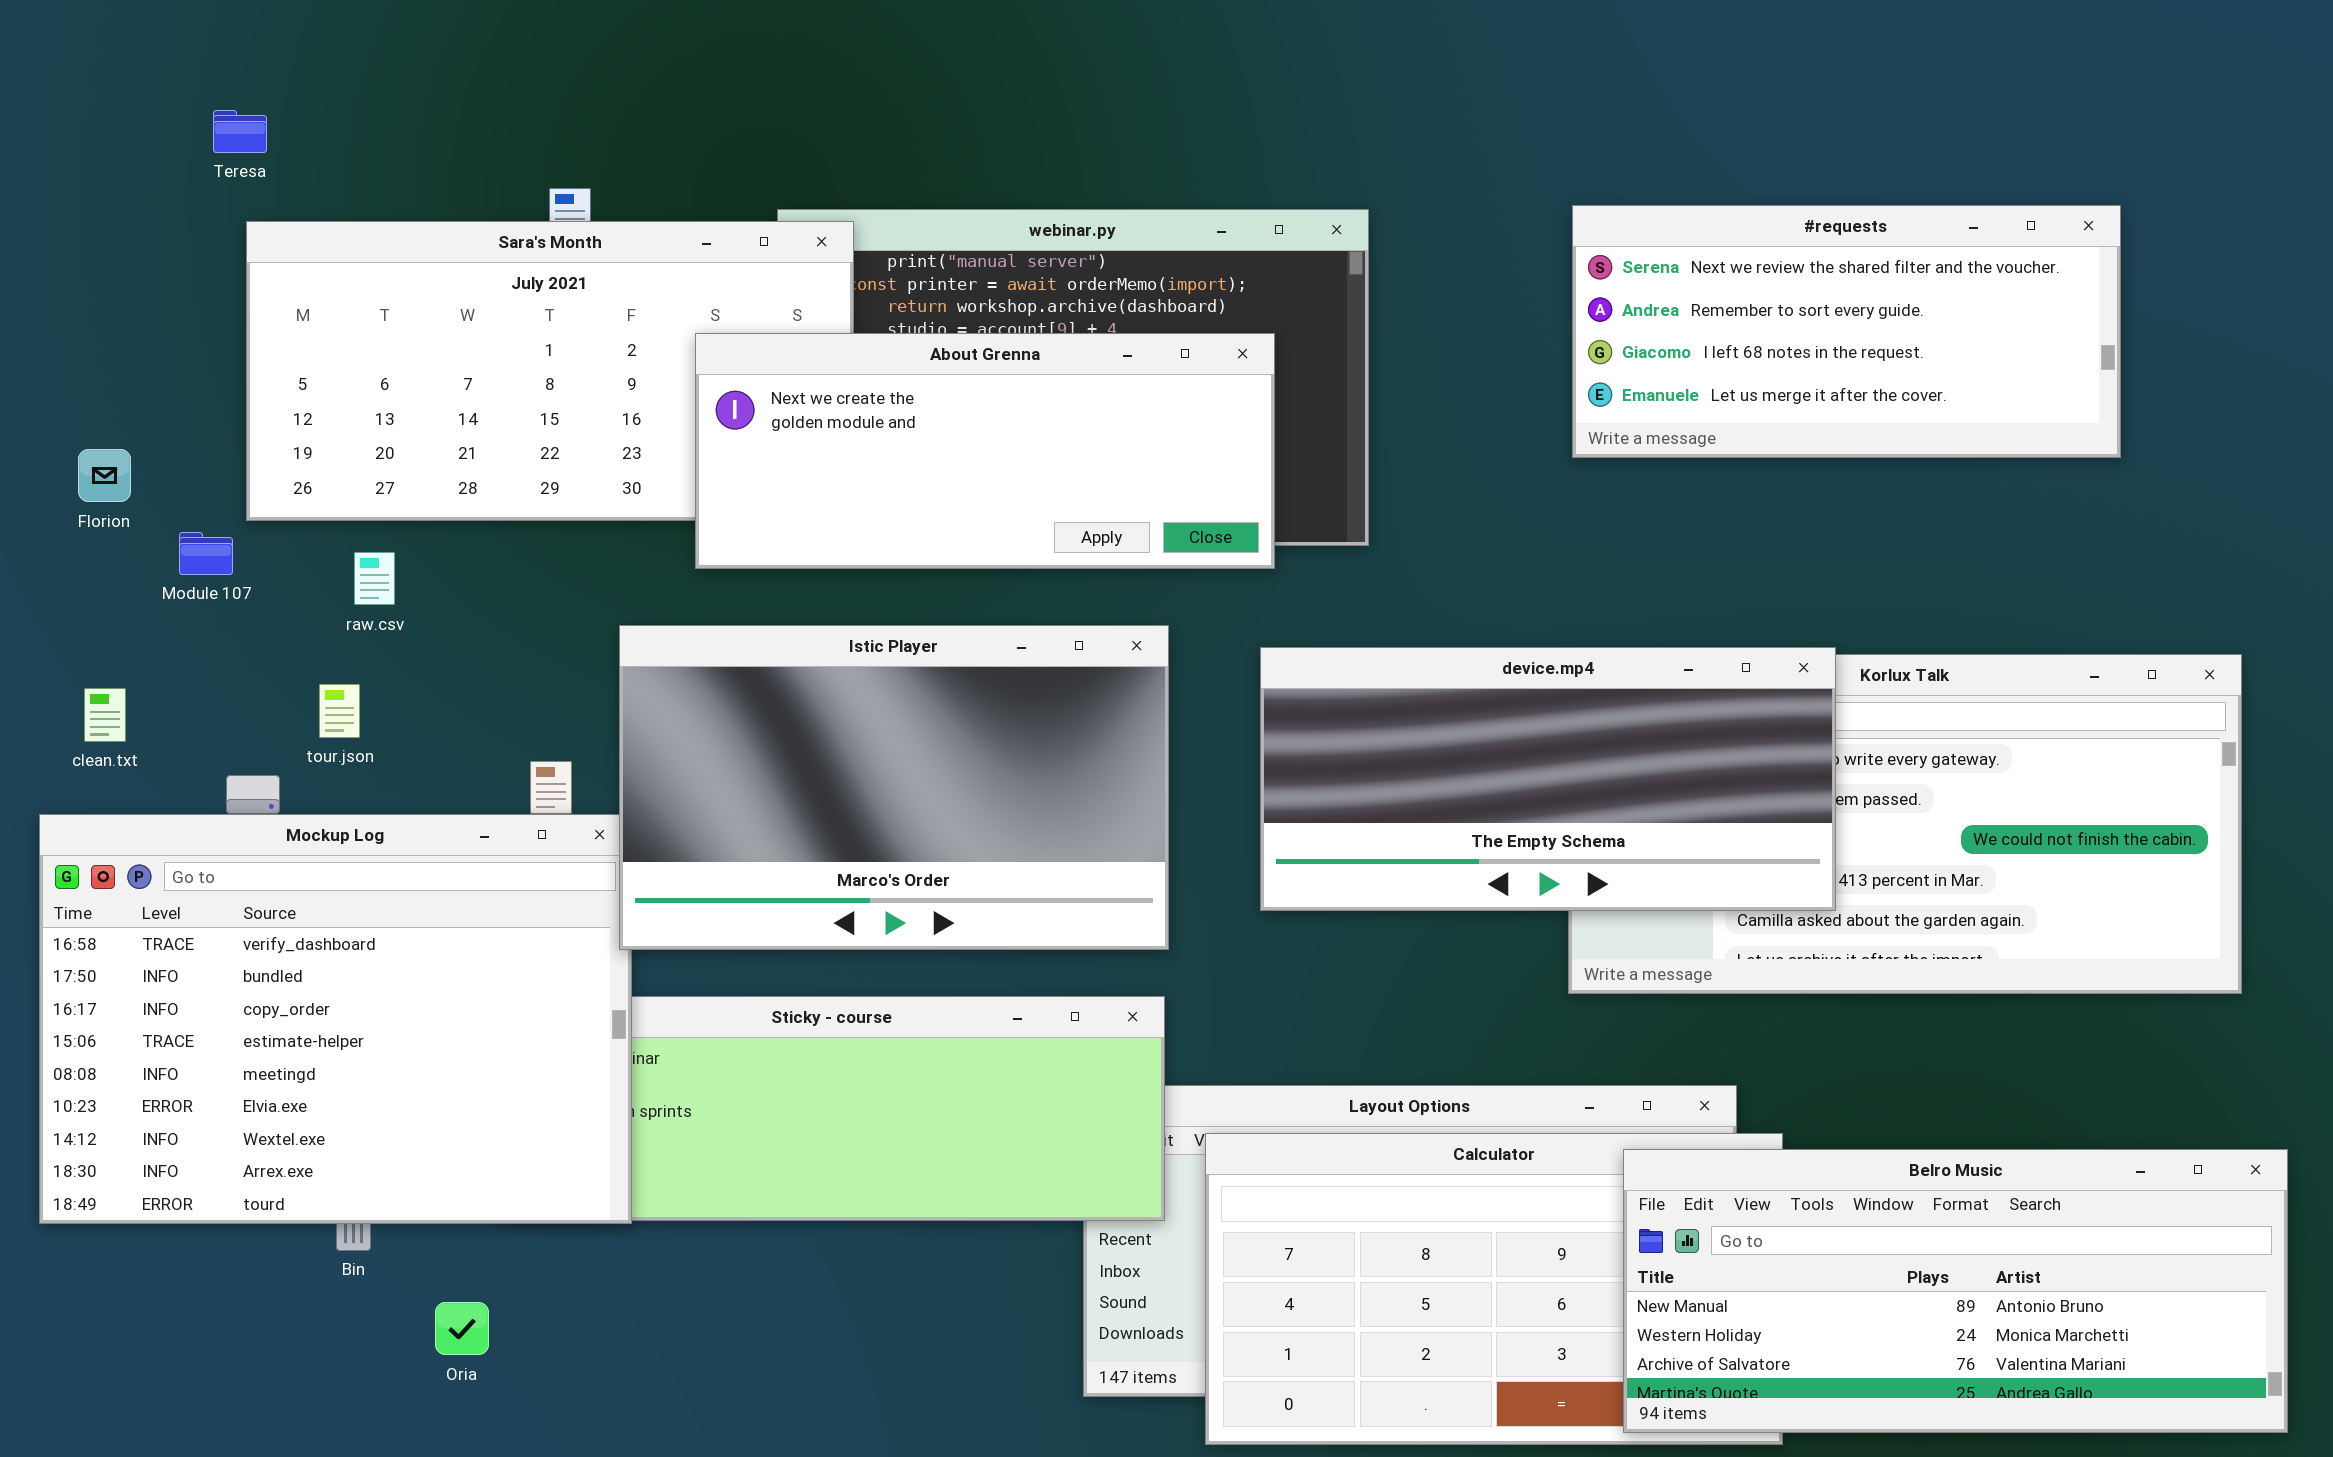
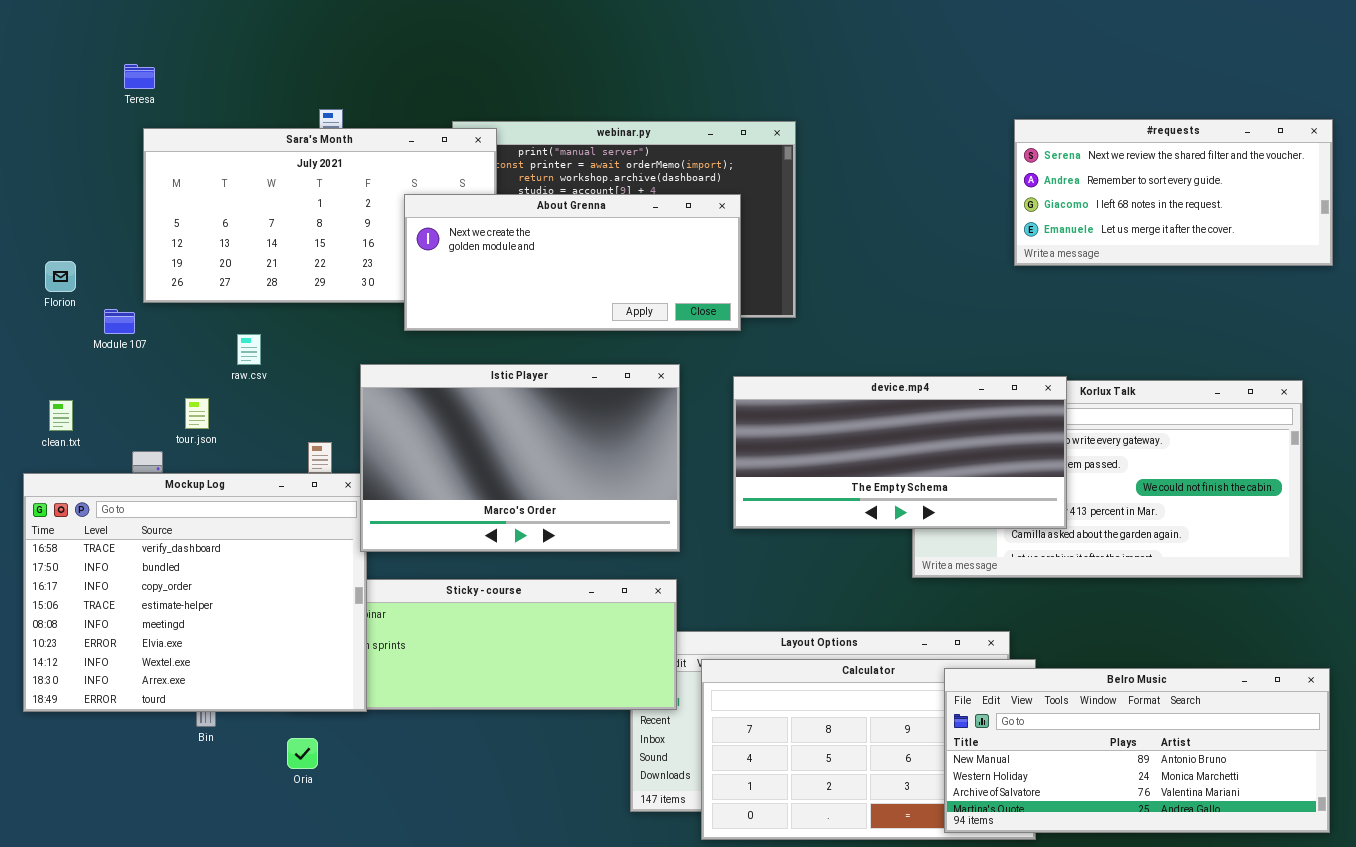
#requests: [1572,205,2121,458] -> [1014,119,1333,266], moved
raw.csv: [354,552,395,605] -> [237,334,261,365], moved
Oria: [435,1302,489,1355] -> [287,738,318,769], moved

